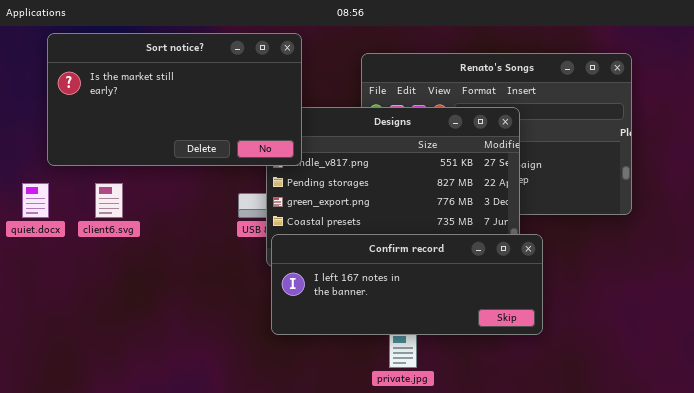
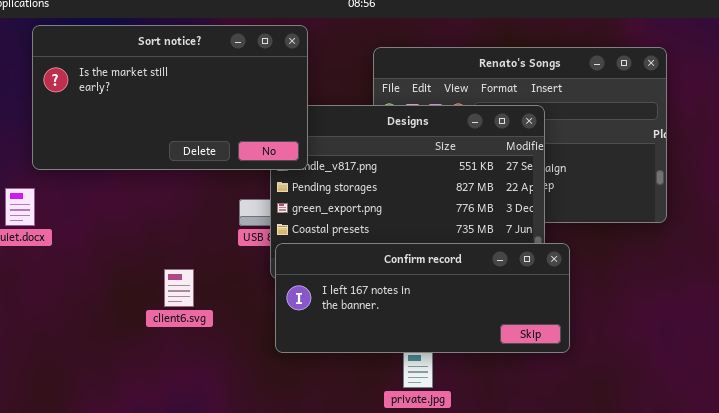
client6.svg: [95,183,123,218] -> [164,269,194,307], moved

